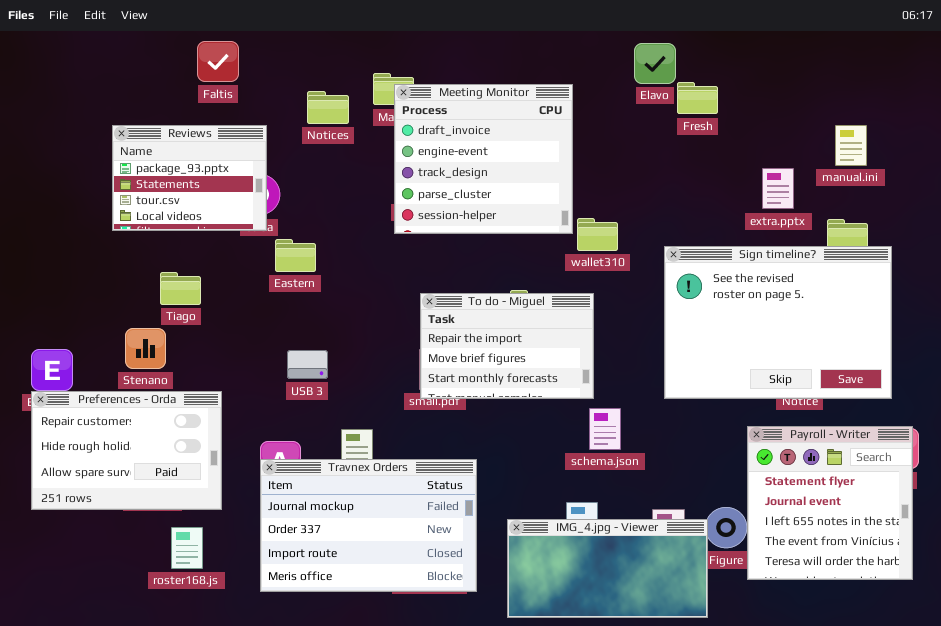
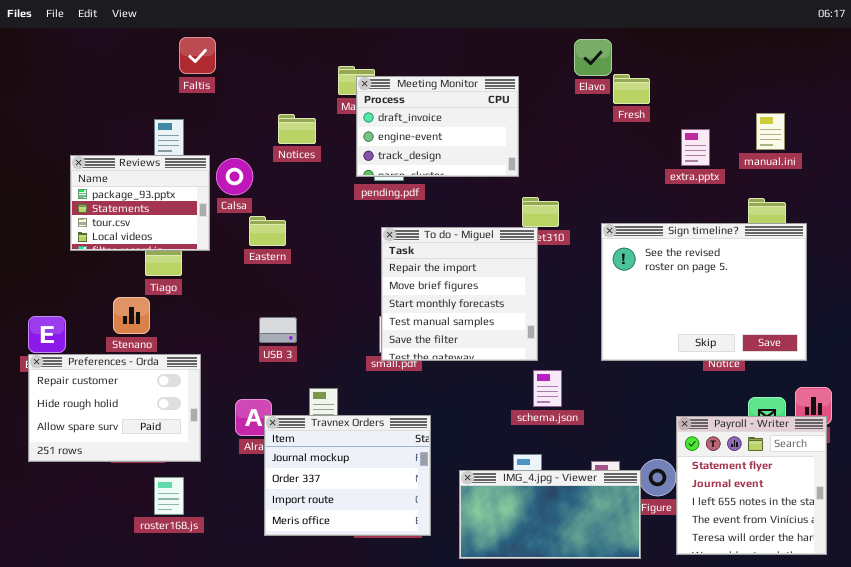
Meeting Monitor: [394,84,573,234] -> [356,76,519,177], resized
Notices: [307,91,349,124] -> [278,114,316,144], moved
Reviews: [112,125,267,231] -> [70,155,210,251], moved
extra.pptx: [762,168,794,209] -> [681,129,710,166], moved
To do - Miguel: [420,293,594,399] -> [381,227,538,361], resized
Payroll - Writer: [747,426,913,580] -> [676,416,827,555], moved
Travnex Orders: [260,459,477,592] -> [264,415,431,536], resized

